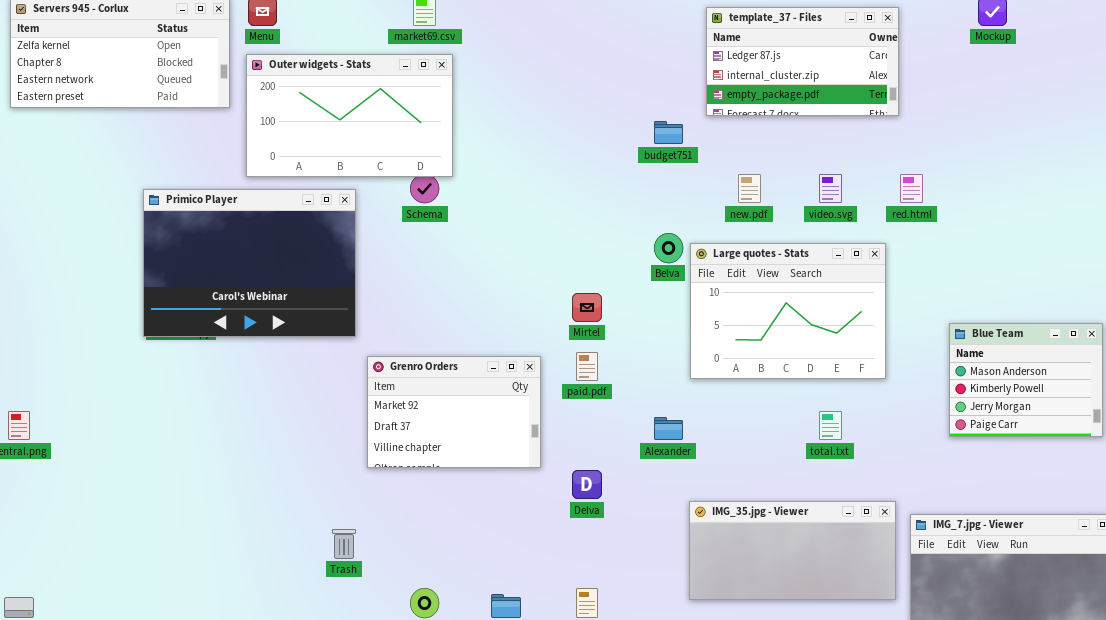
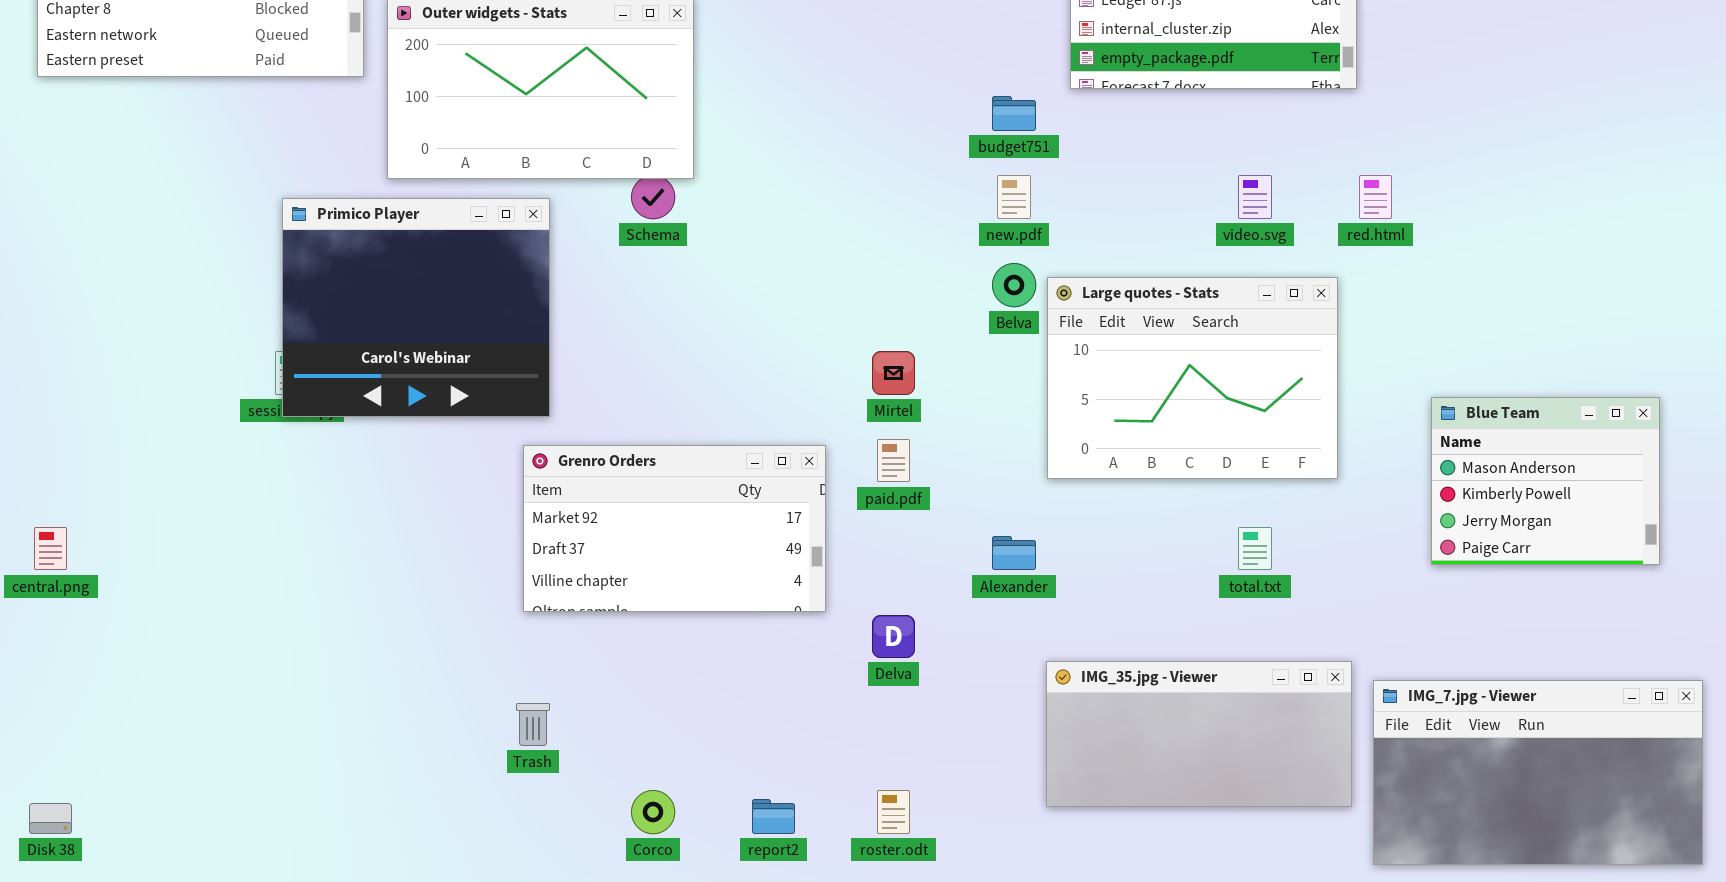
new.pdf: [738,174,761,203] -> [997,175,1031,219], moved
Primico Player: [143,189,356,337] -> [282,198,550,417], resized
Grenro Orders: [367,356,541,468] -> [523,445,826,612], resized

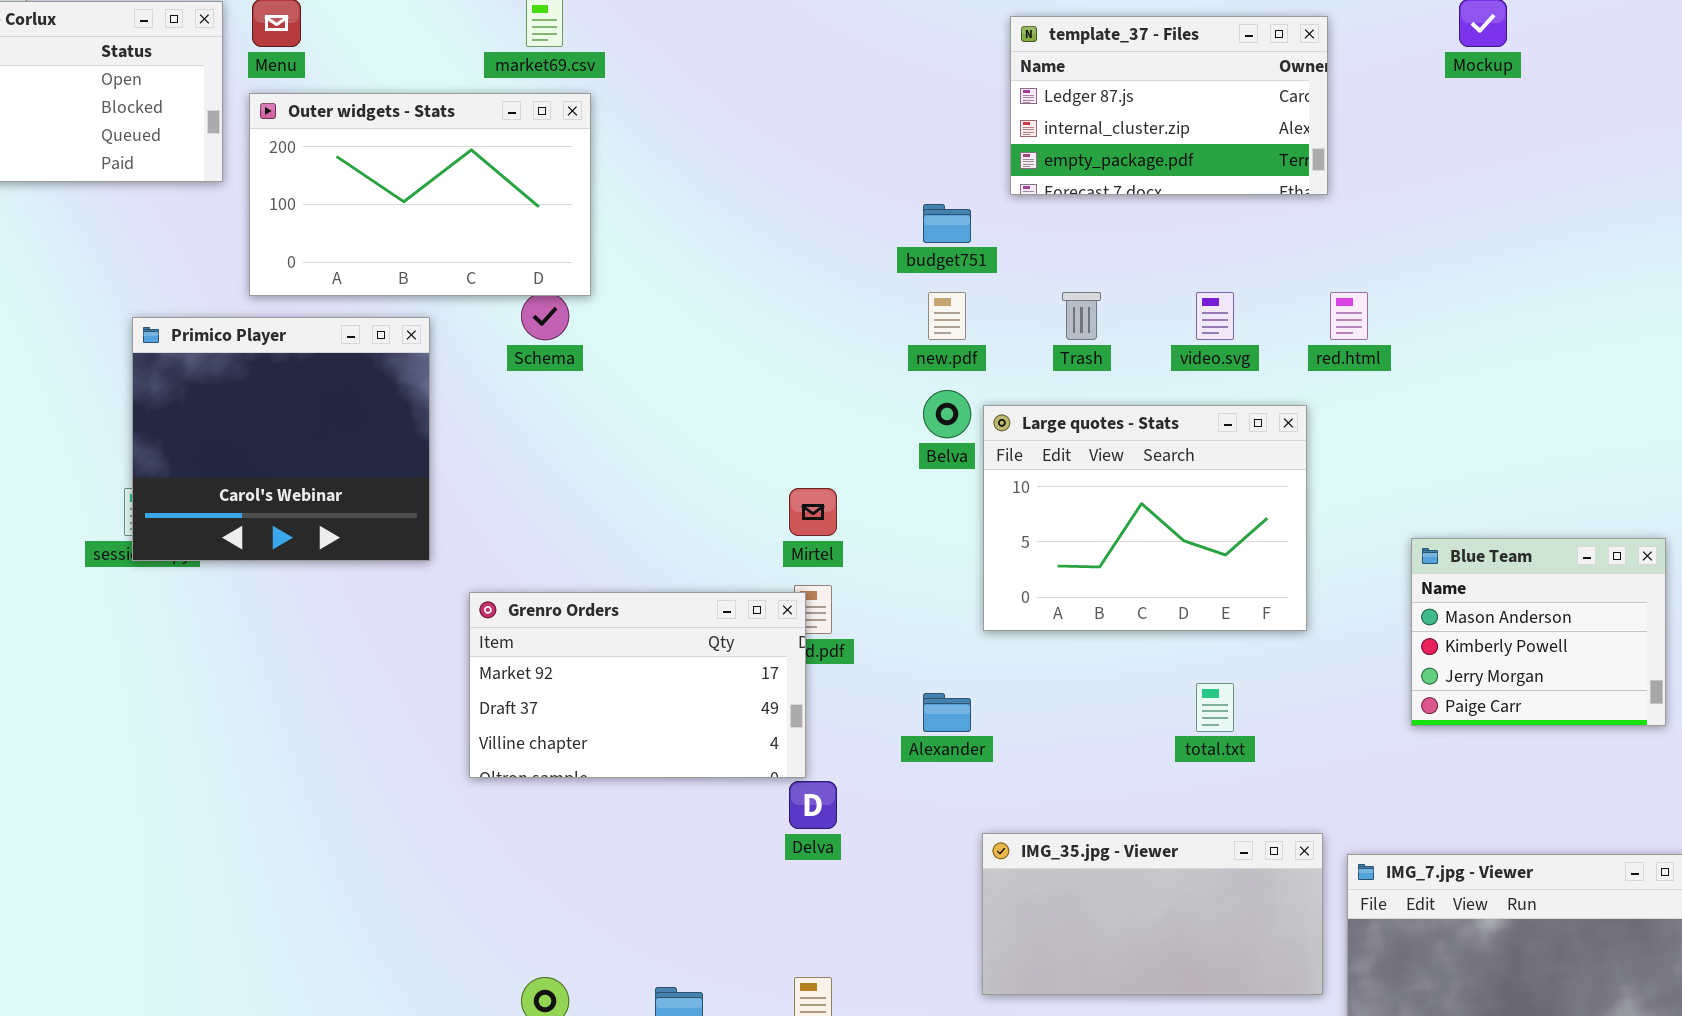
Grenro Orders: [523,445,826,612] -> [469,592,806,778], moved
Trash: [516,703,550,746] -> [1062,292,1101,340], moved

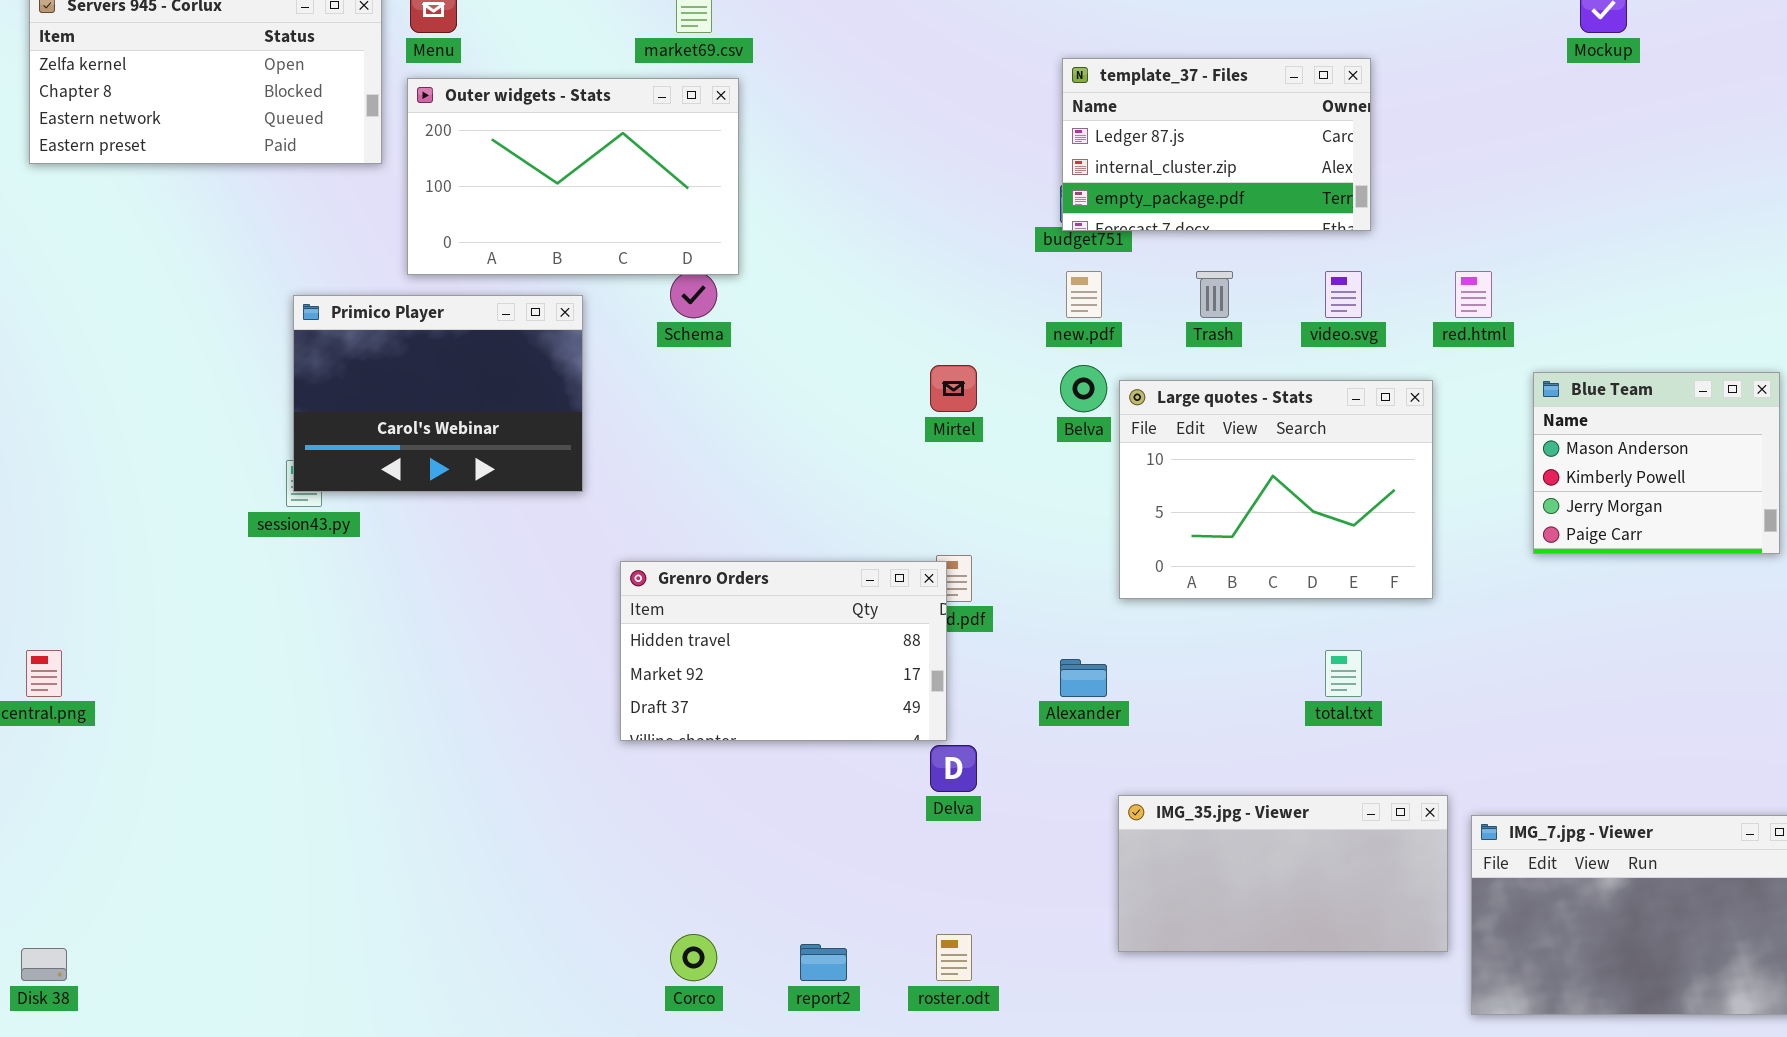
template_37 - Files: [1010,16,1328,195] -> [1062,58,1371,231], moved
Primico Player: [132,317,430,561] -> [293,295,583,492], resized
Mirtel: [789,488,837,536] -> [930,365,977,412], moved
Blue Team: [1411,538,1666,726] -> [1533,372,1780,554], moved
Grenro Orders: [469,592,806,778] -> [620,561,947,741], scrolled up 1 row

